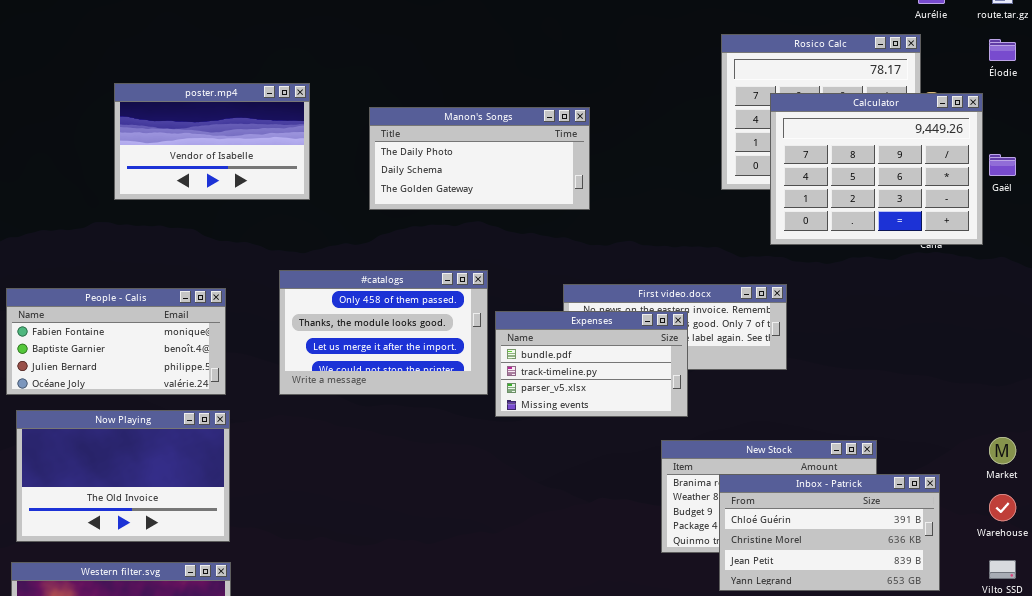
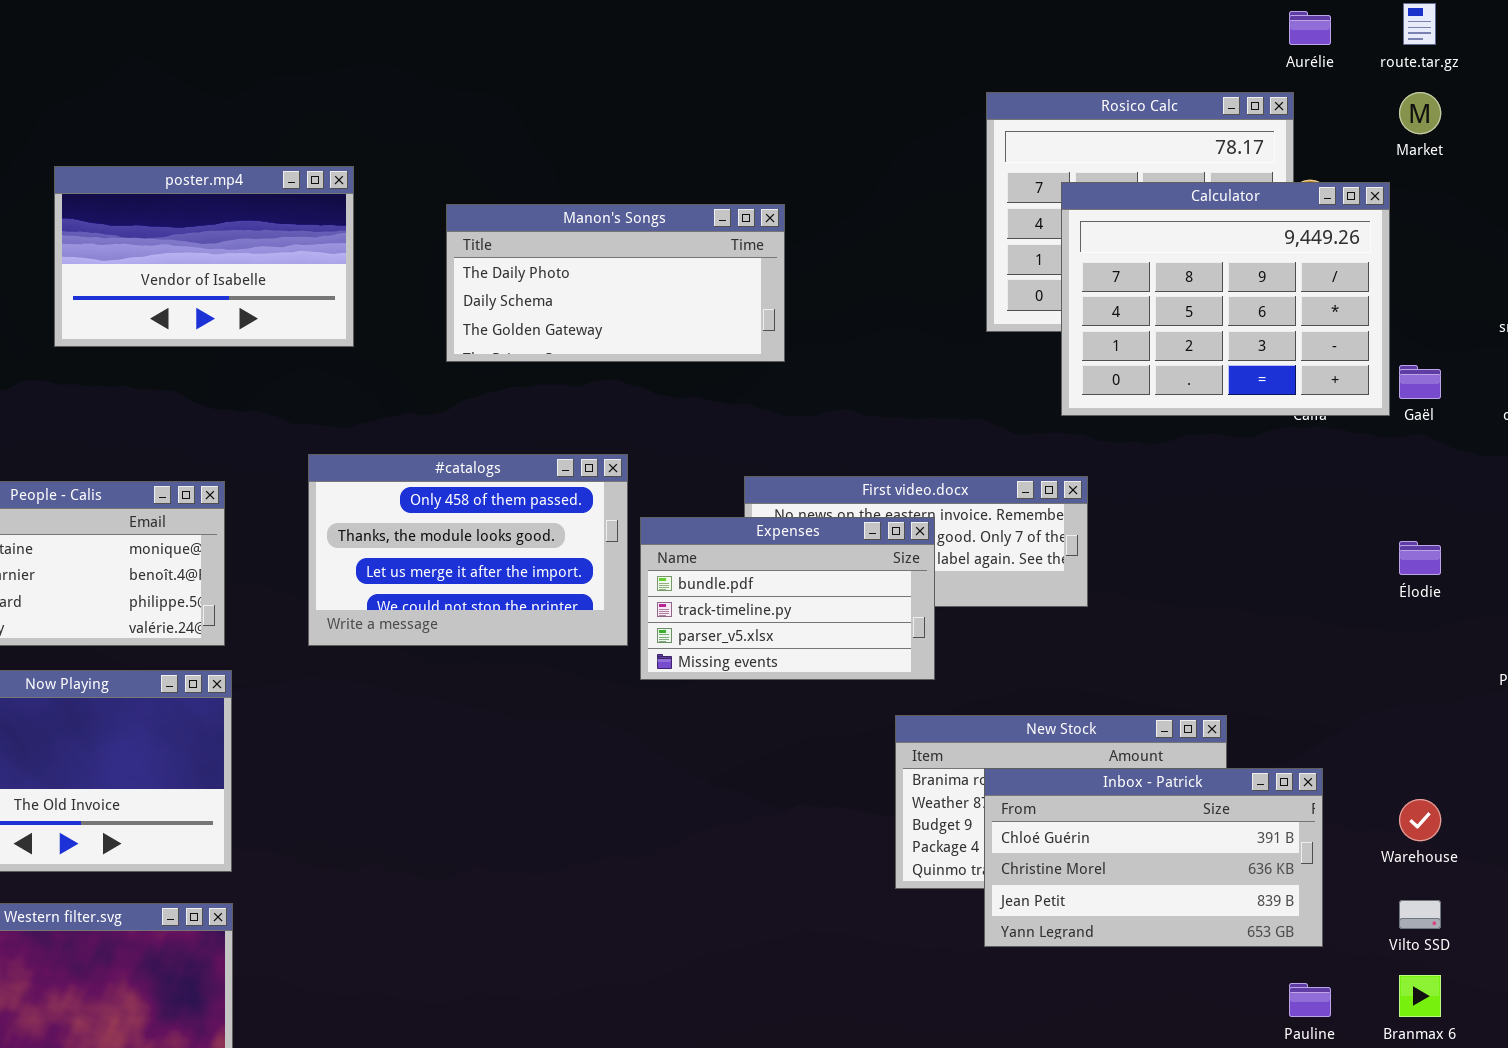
Élodie: [989,39,1016,61] -> [1399,541,1441,575], moved
Gaël: [989,154,1016,176] -> [1399,365,1441,399], moved
Market: [989,437,1016,464] -> [1399,92,1441,134], moved

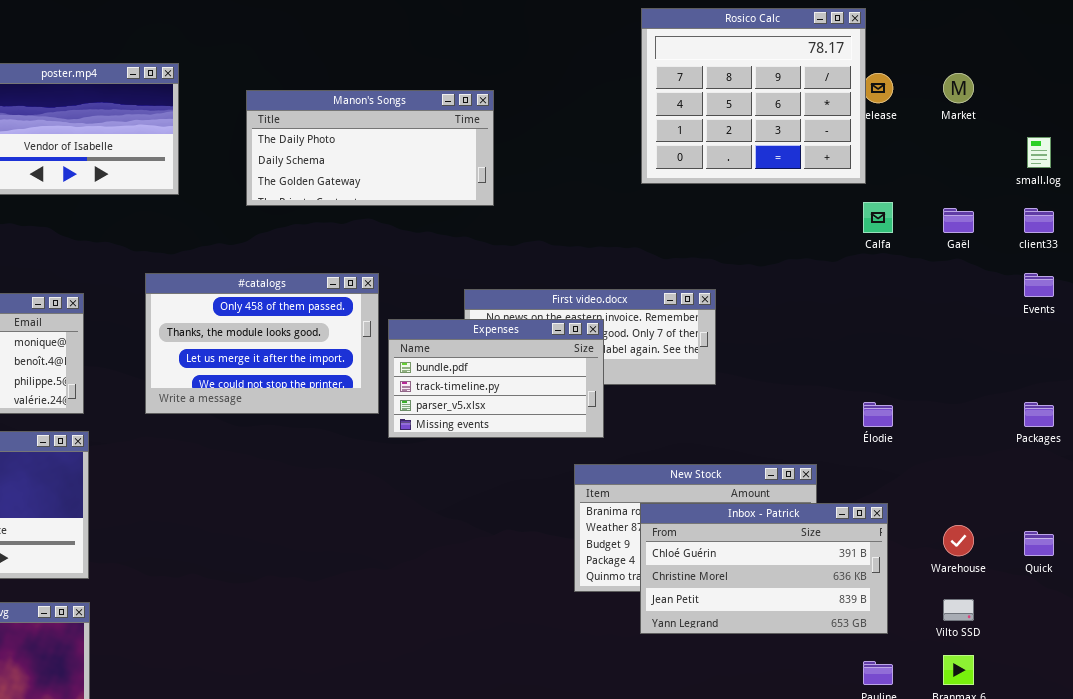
Market: [1399,92,1441,134] -> [943,73,974,103], moved
Calculator: [1061,182,1390,416] -> none, closed
Élodie: [1399,541,1441,575] -> [863,402,893,427], moved

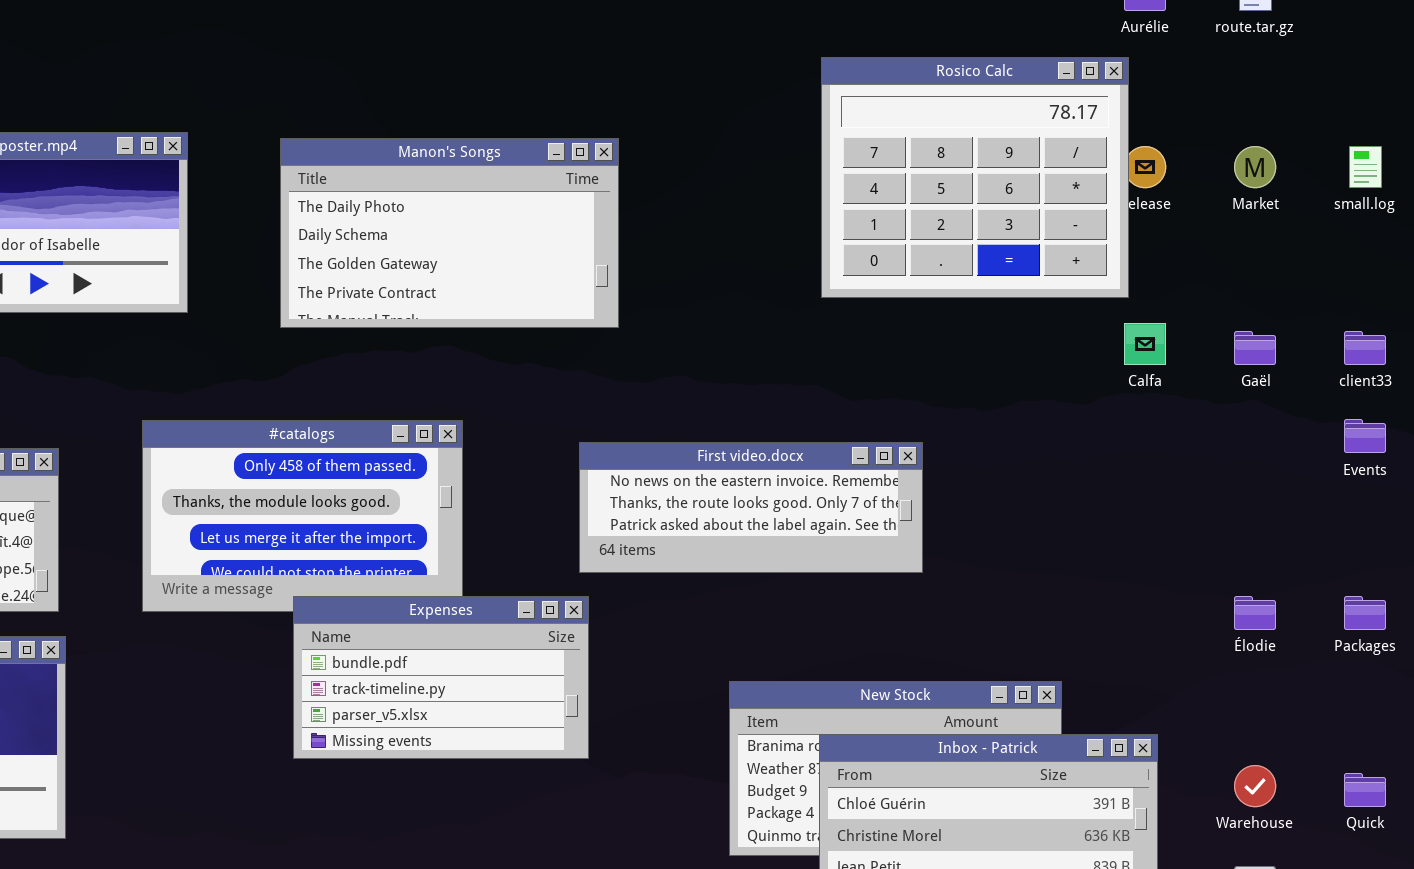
Manon's Songs: [246,90,494,206] -> [280,138,619,328], resized
small.log: [1027,137,1051,168] -> [1349,146,1382,188], moved
Expenses: [388,319,604,438] -> [293,596,589,759], moved
Élodie: [863,402,893,427] -> [1234,596,1276,630], moved

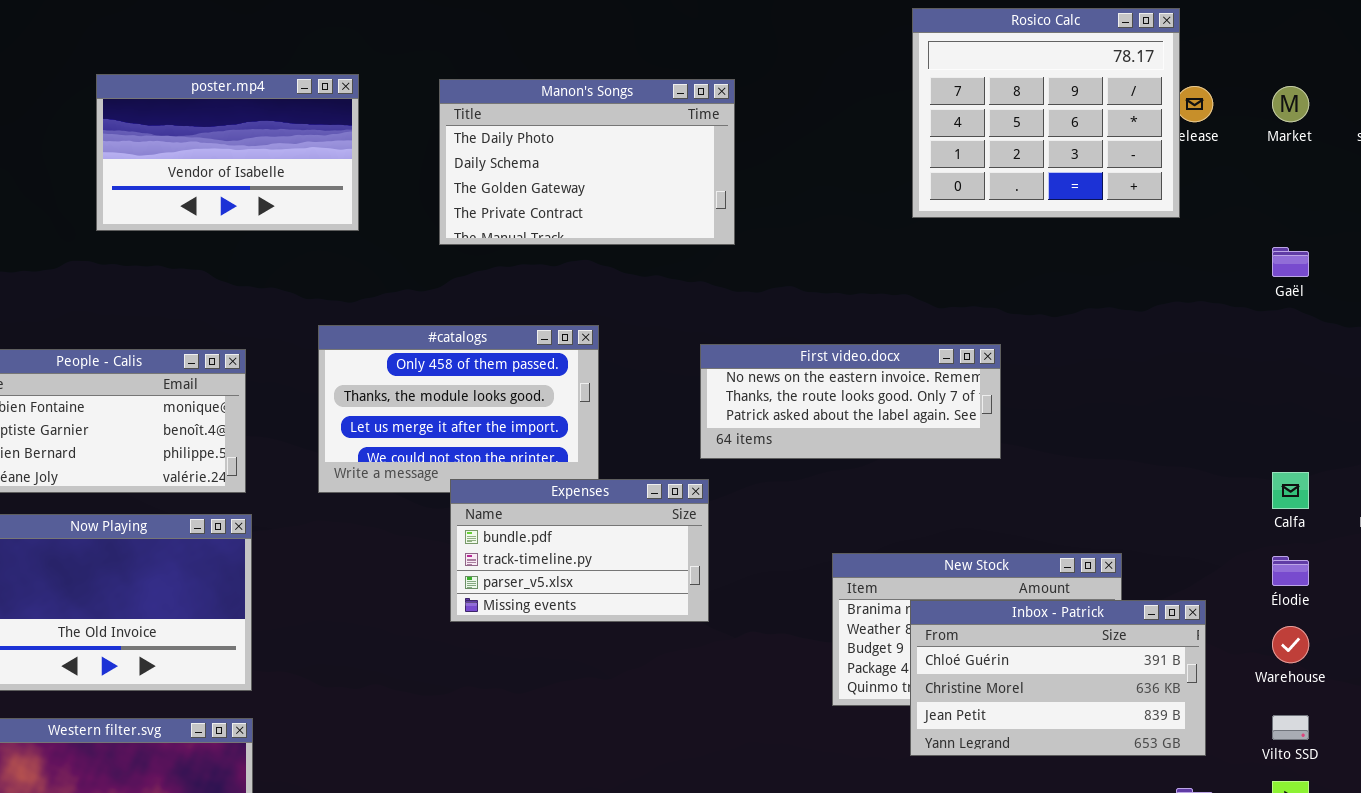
Calfa: [1124,323,1166,365] -> [1272,472,1309,509], moved
Élodie: [1234,596,1276,630] -> [1272,556,1309,586], moved

